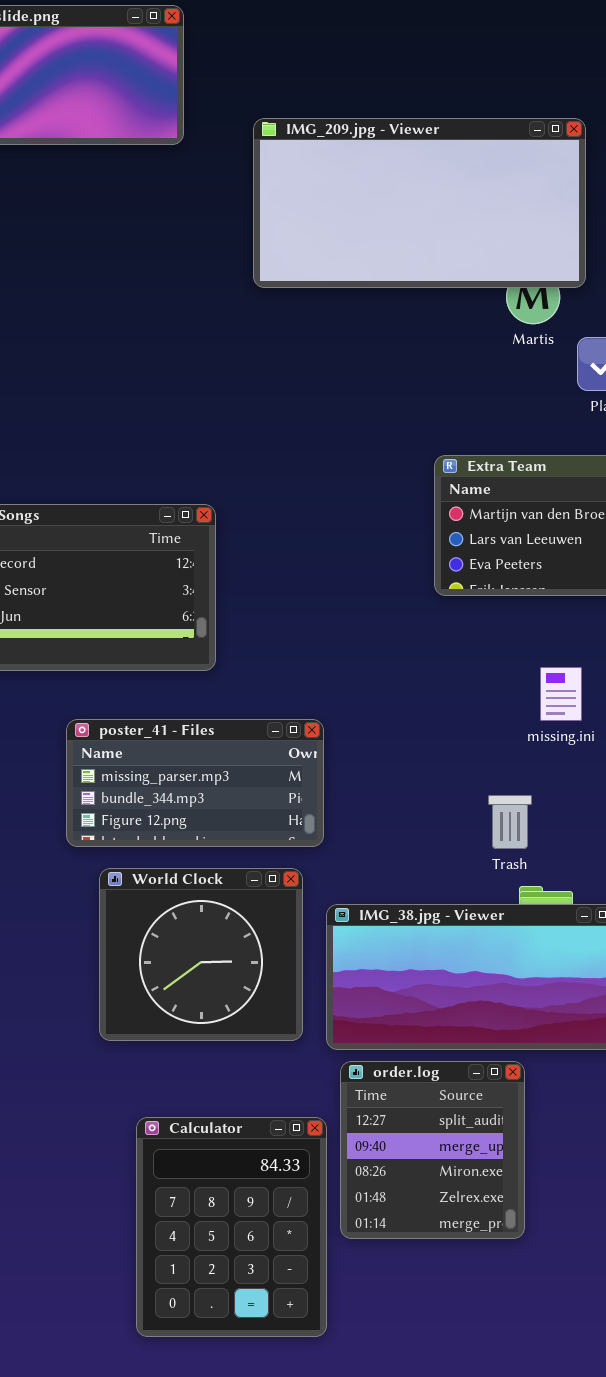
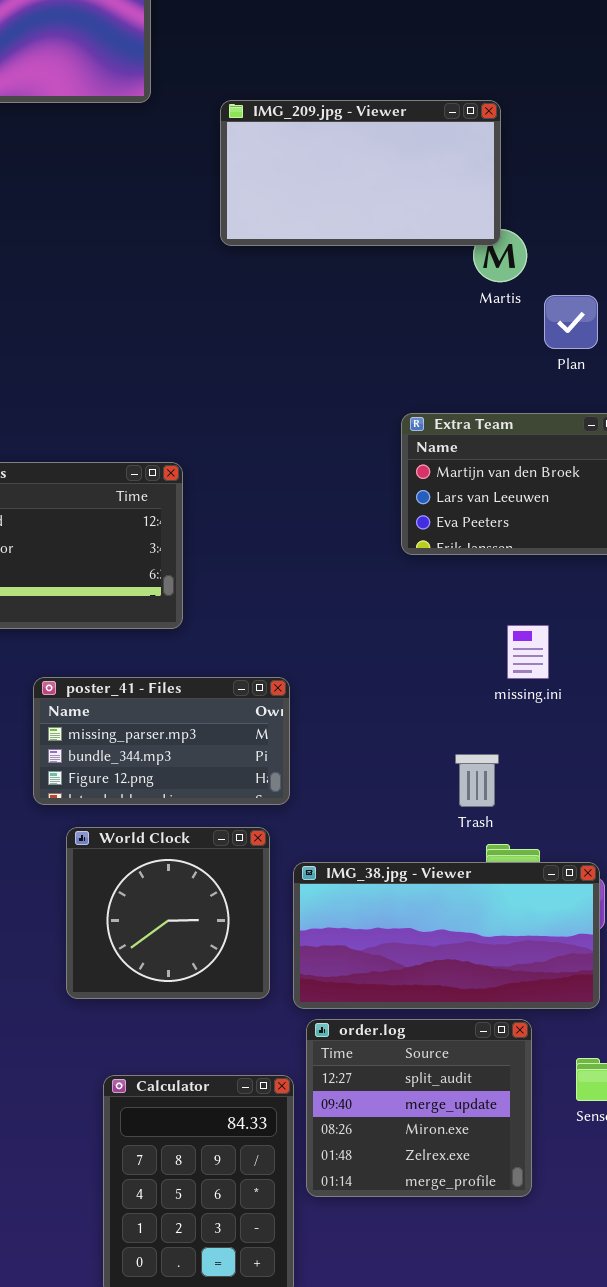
IMG_209.jpg - Viewer: [253,118,586,288] -> [220,100,501,246], resized
order.log: [340,1061,525,1239] -> [306,1019,532,1197], resized

